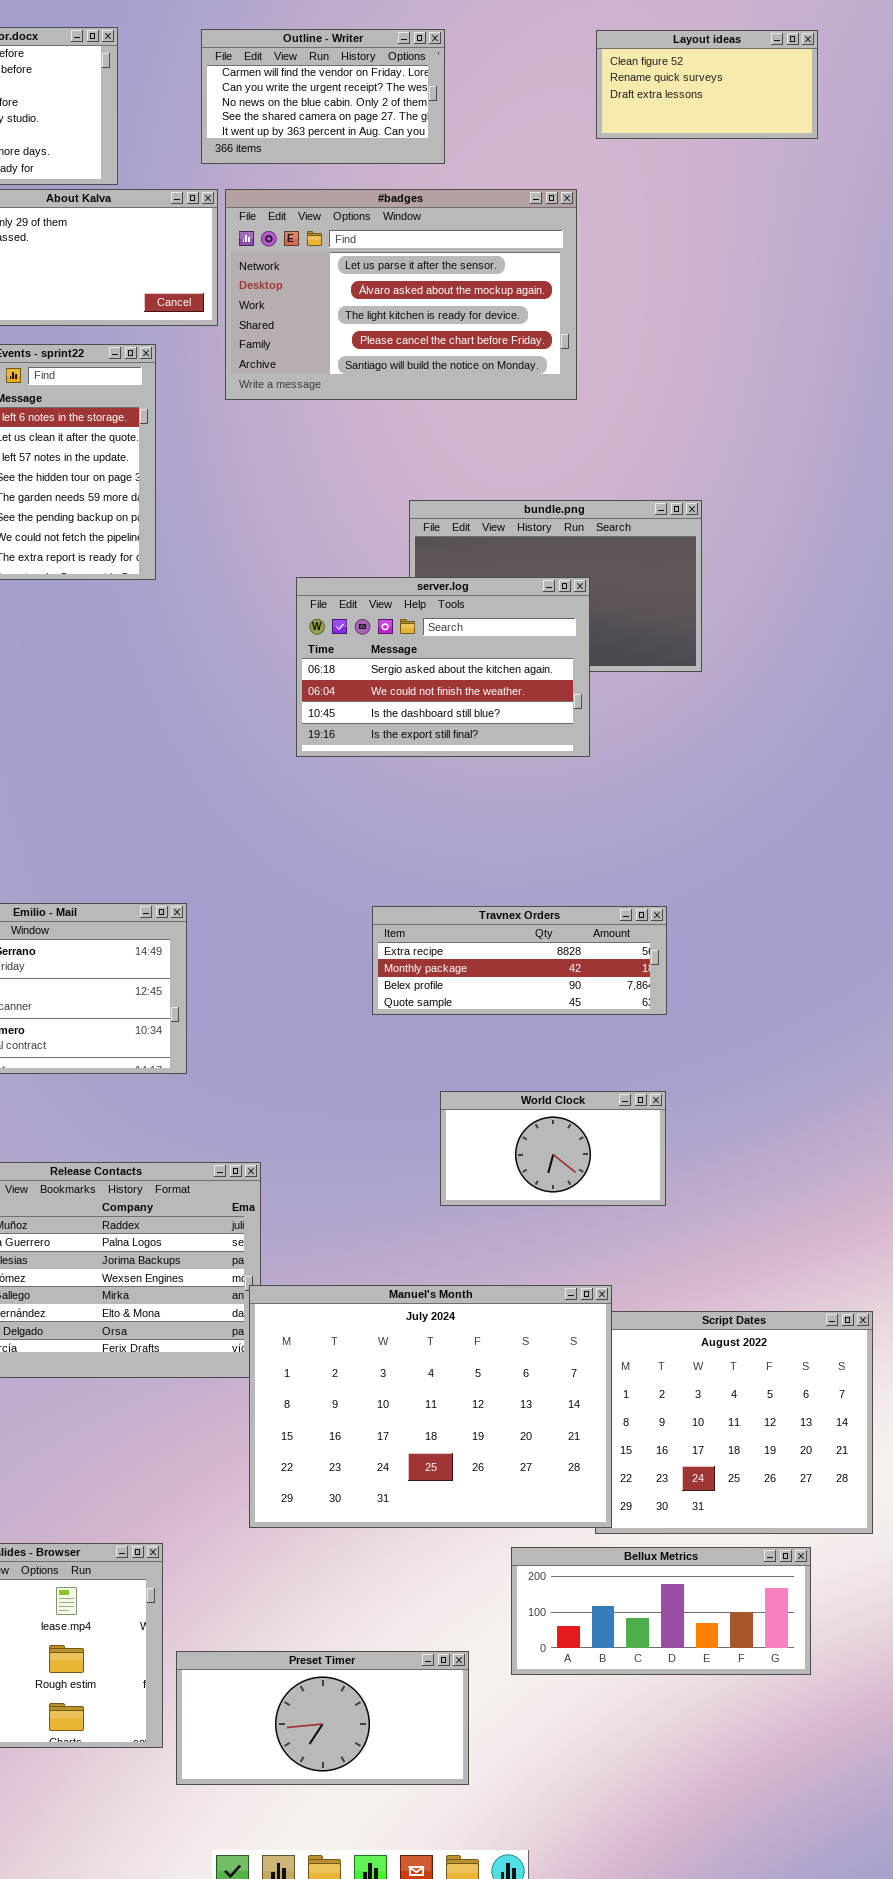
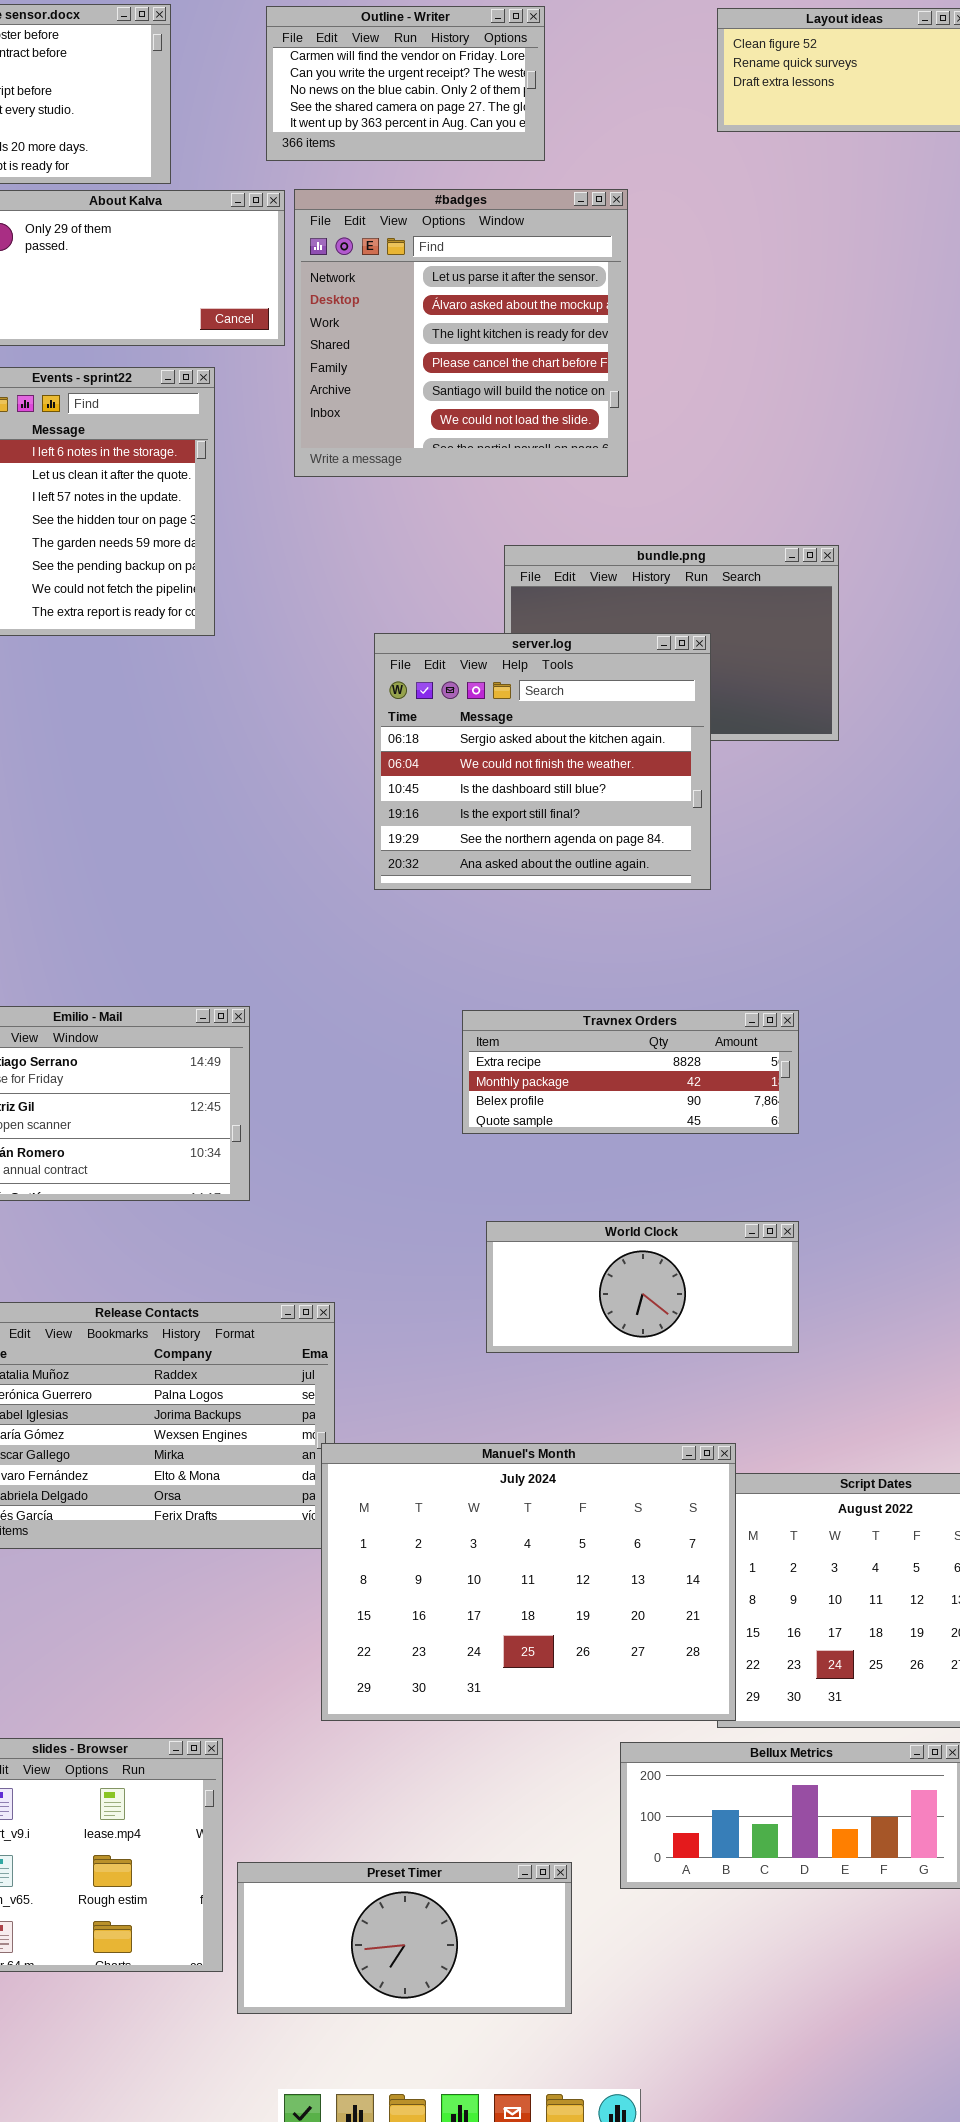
#badges: [225,189,577,400] -> [294,189,628,477], resized
server.log: [296,577,590,757] -> [374,633,711,890], resized
World Clock: [440,1091,666,1206] -> [486,1221,799,1353], resized

